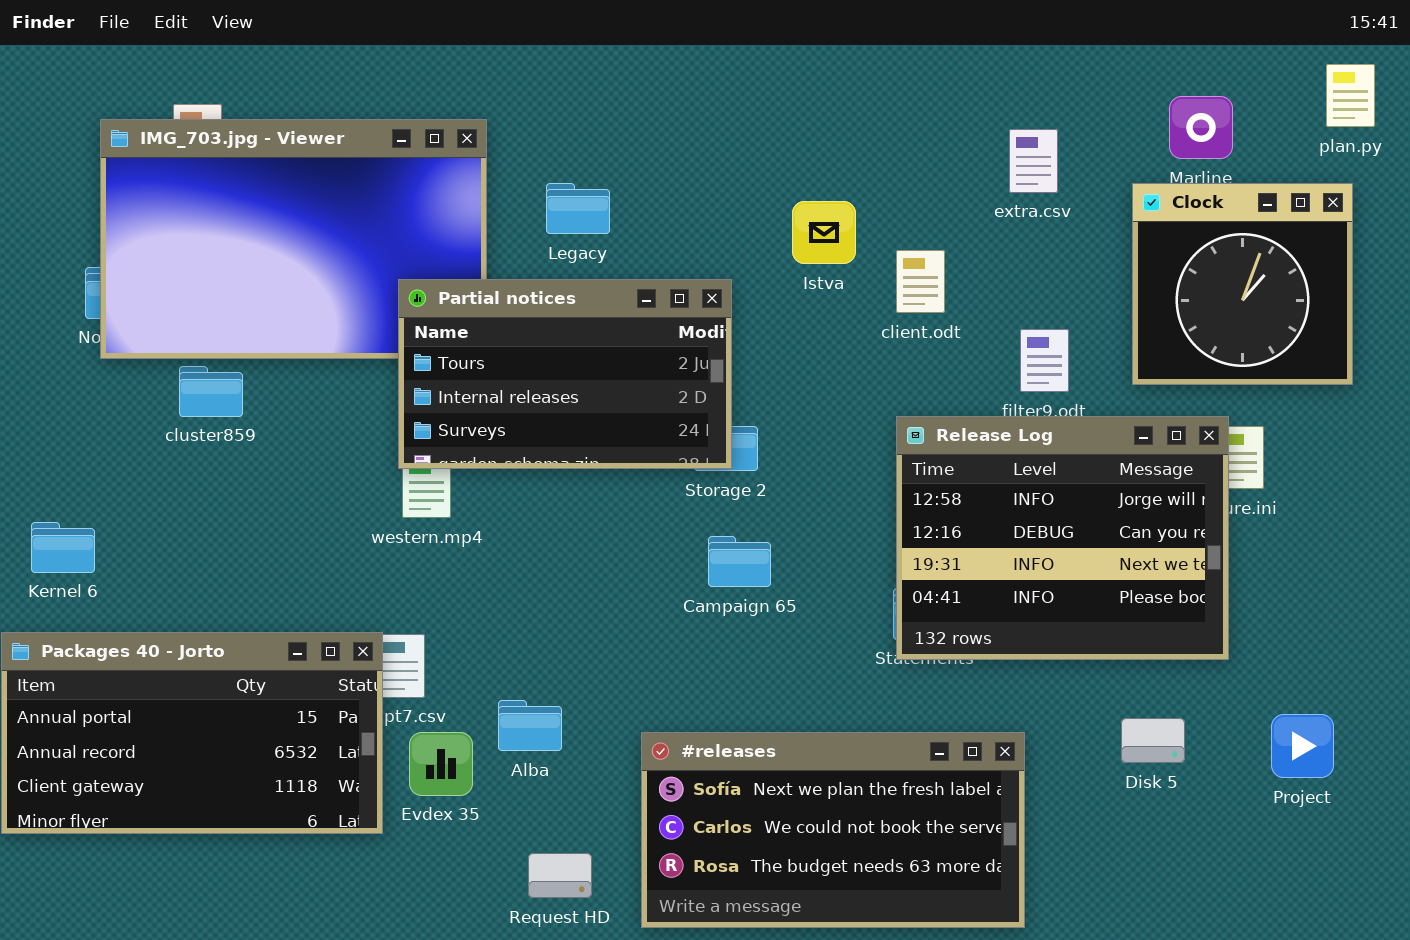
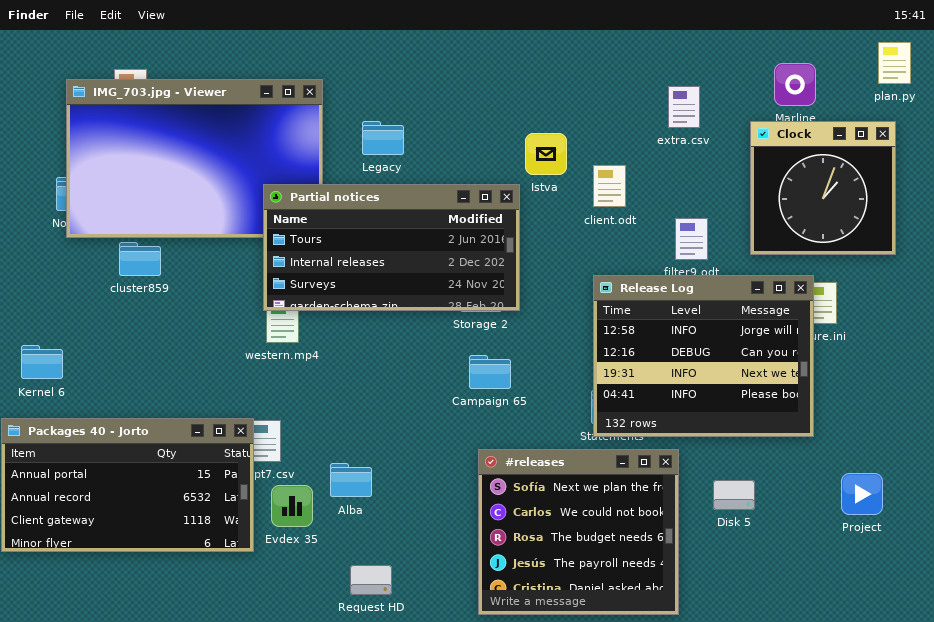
Partial notices: [398,279,732,469] -> [263,184,520,311], resized
Disk 5: [1121,718,1185,763] -> [713,480,755,510], moved
#releases: [641,732,1025,928] -> [478,449,679,615], resized

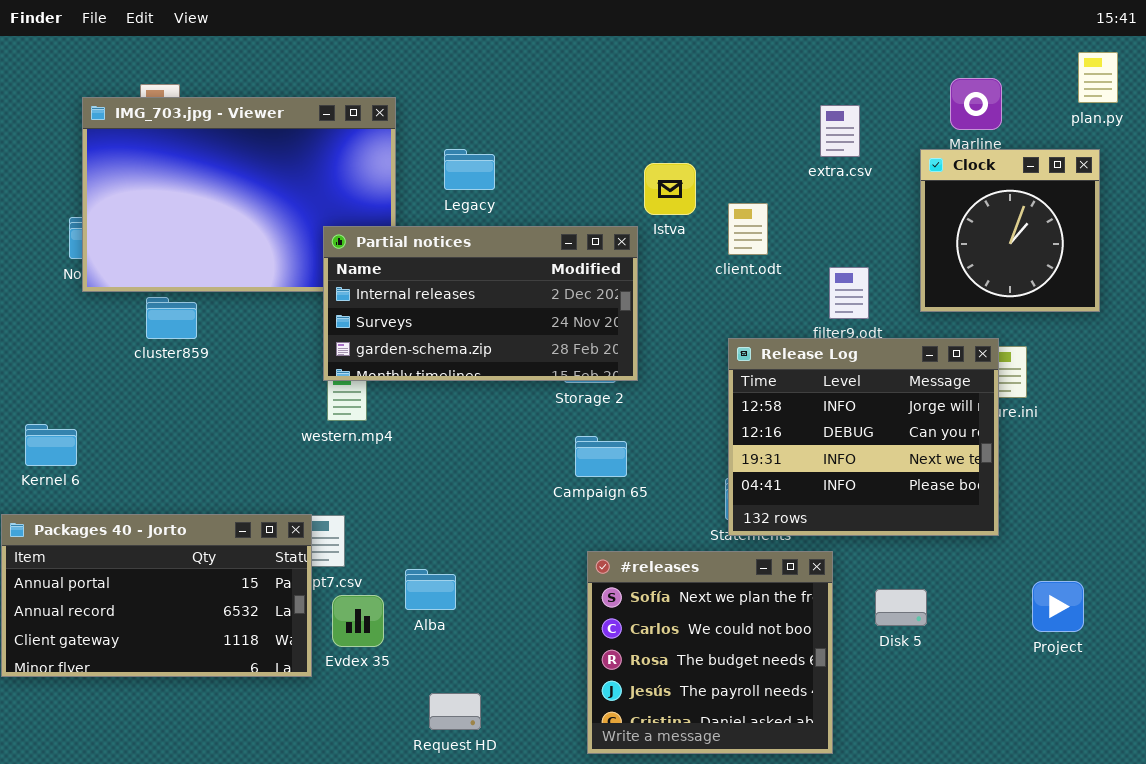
Partial notices: [263,184,520,311] -> [323,226,638,381], scrolled down 1 row

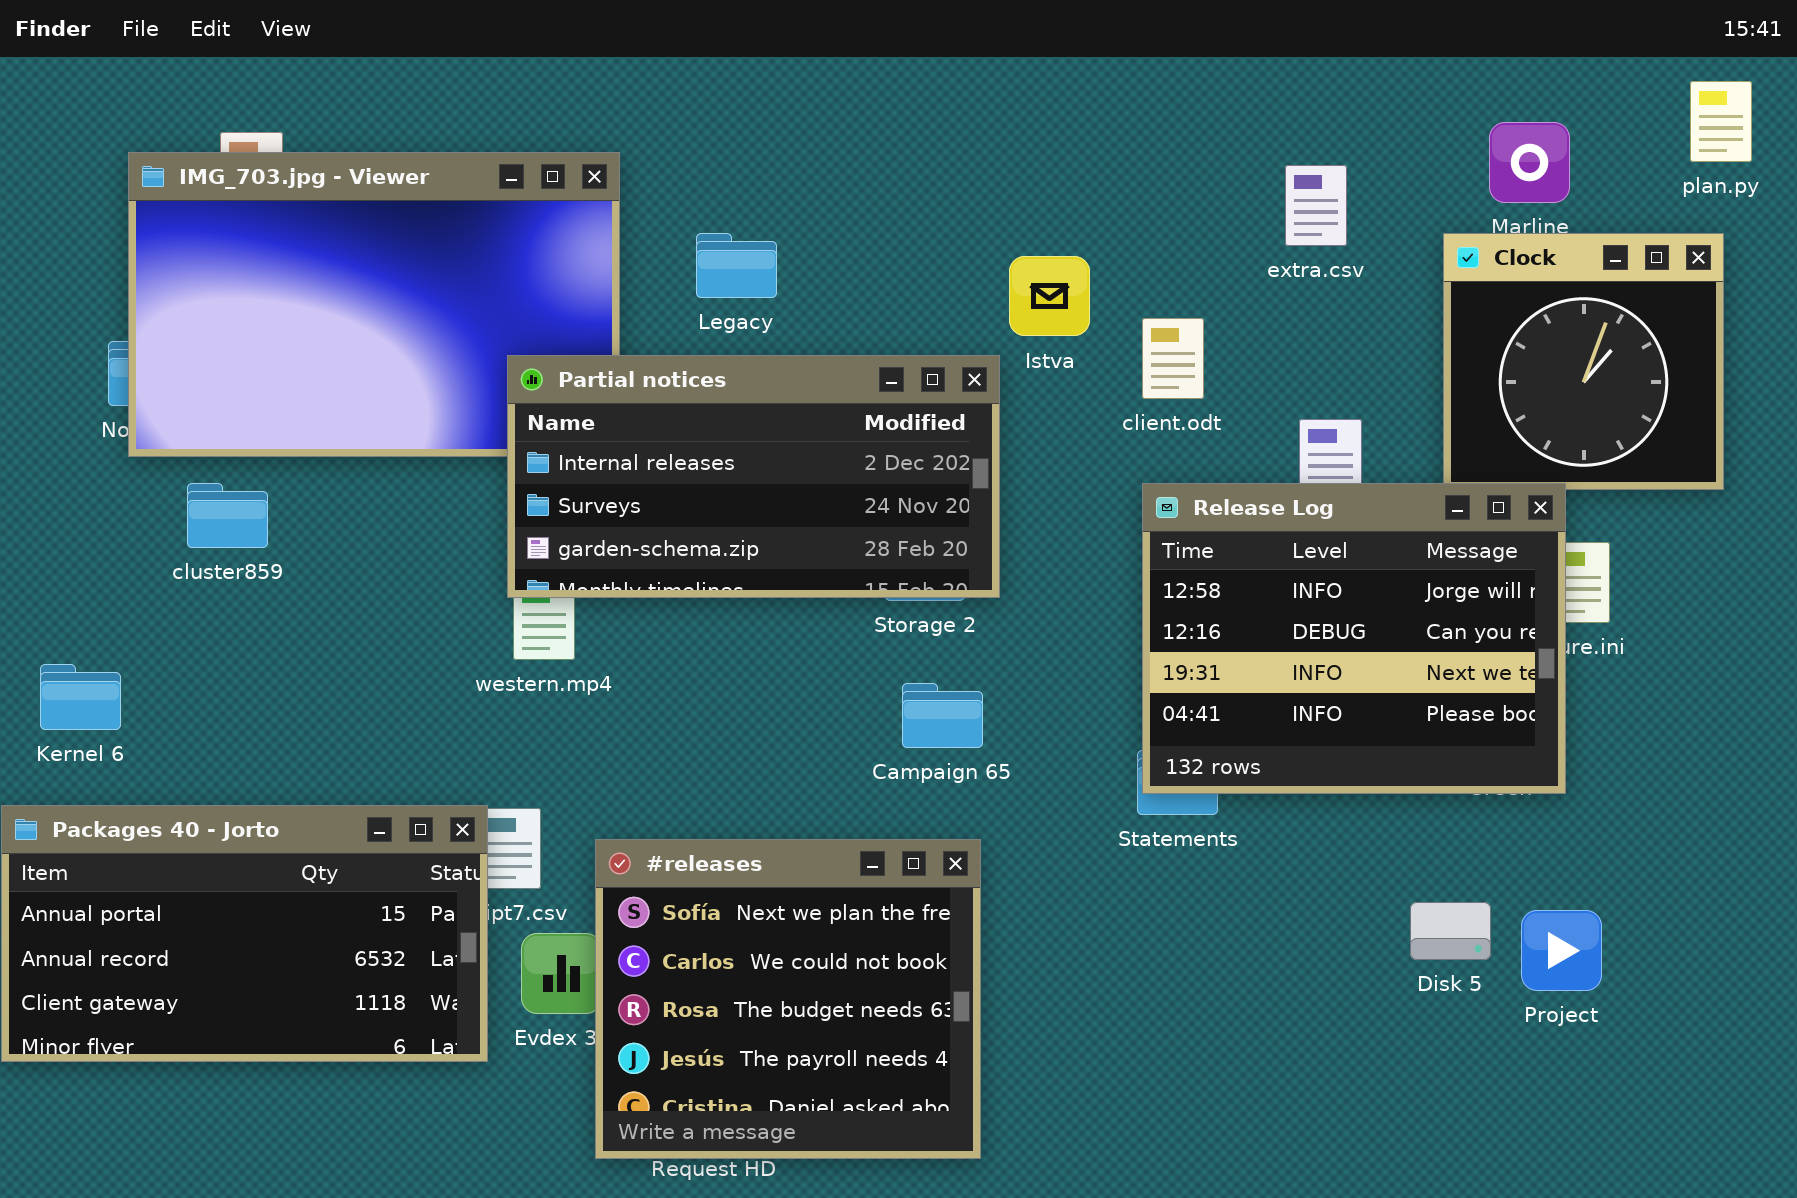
cluster859: [146,297,197,339] -> [187,483,268,548], moved
Release Log: [728,338,999,536] -> [1142,483,1566,794], moved
#releases: [587,551,833,754] -> [595,839,981,1159], moved
Project: [1032,581,1084,632] -> [1521,910,1602,991], moved
Disk 5: [875,589,927,626] -> [1410,902,1491,960], moved

